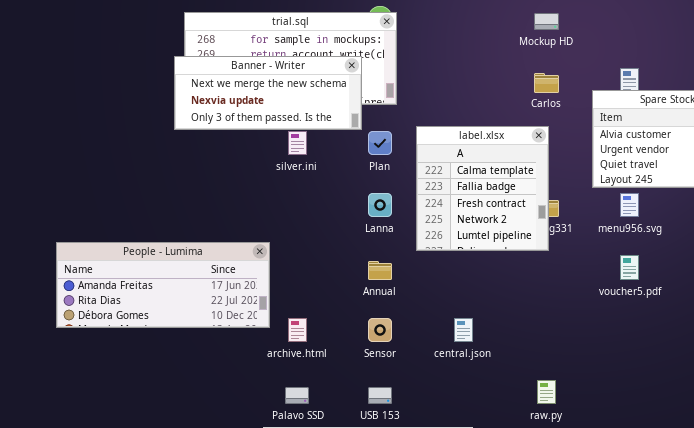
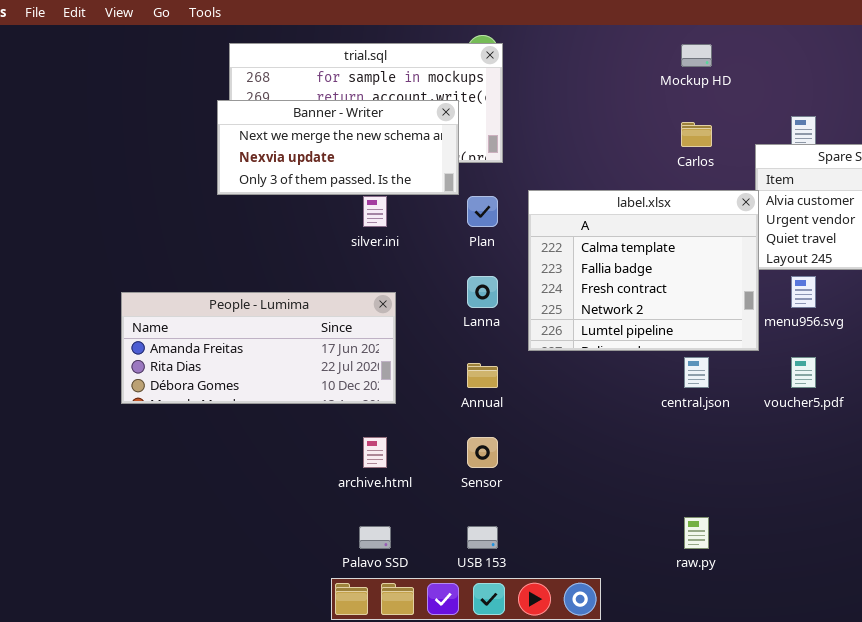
label.xlsx: [416,126,549,251] -> [528,190,759,351], resized
People - Lumima: [56,242,270,328] -> [121,292,396,404], moved
central.json: [454,318,473,342] -> [684,357,709,388], moved

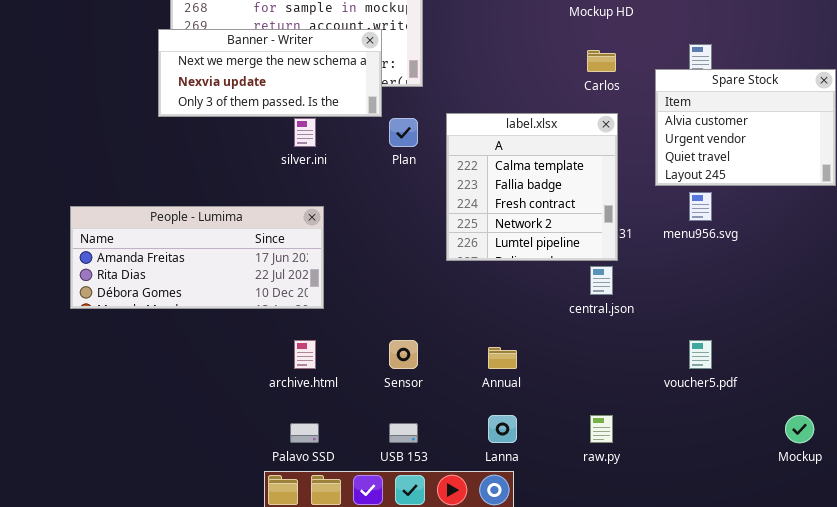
label.xlsx: [528,190,759,351] -> [446,113,618,261], resized
Lanna: [467,276,498,308] -> [488,415,517,443], moved
voucher5.pdf: [791,357,816,388] -> [689,340,712,369], moved
Annual: [467,363,498,388] -> [488,347,517,369], moved

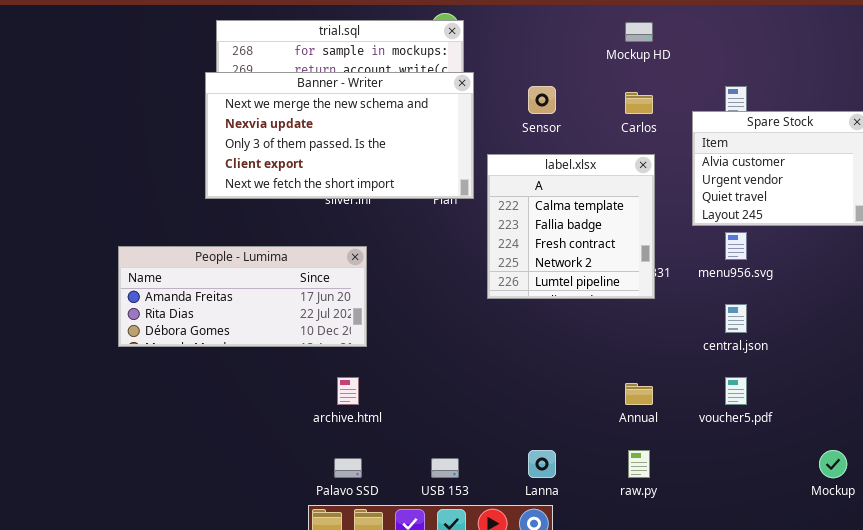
Banner - Writer: [158,29,382,117] -> [205,72,474,199], resized
central.json: [590,266,613,295] -> [725,304,747,333], moved
Sensor: [389,340,418,369] -> [528,86,556,114], moved
Annual: [488,347,517,369] -> [625,383,653,405], moved

